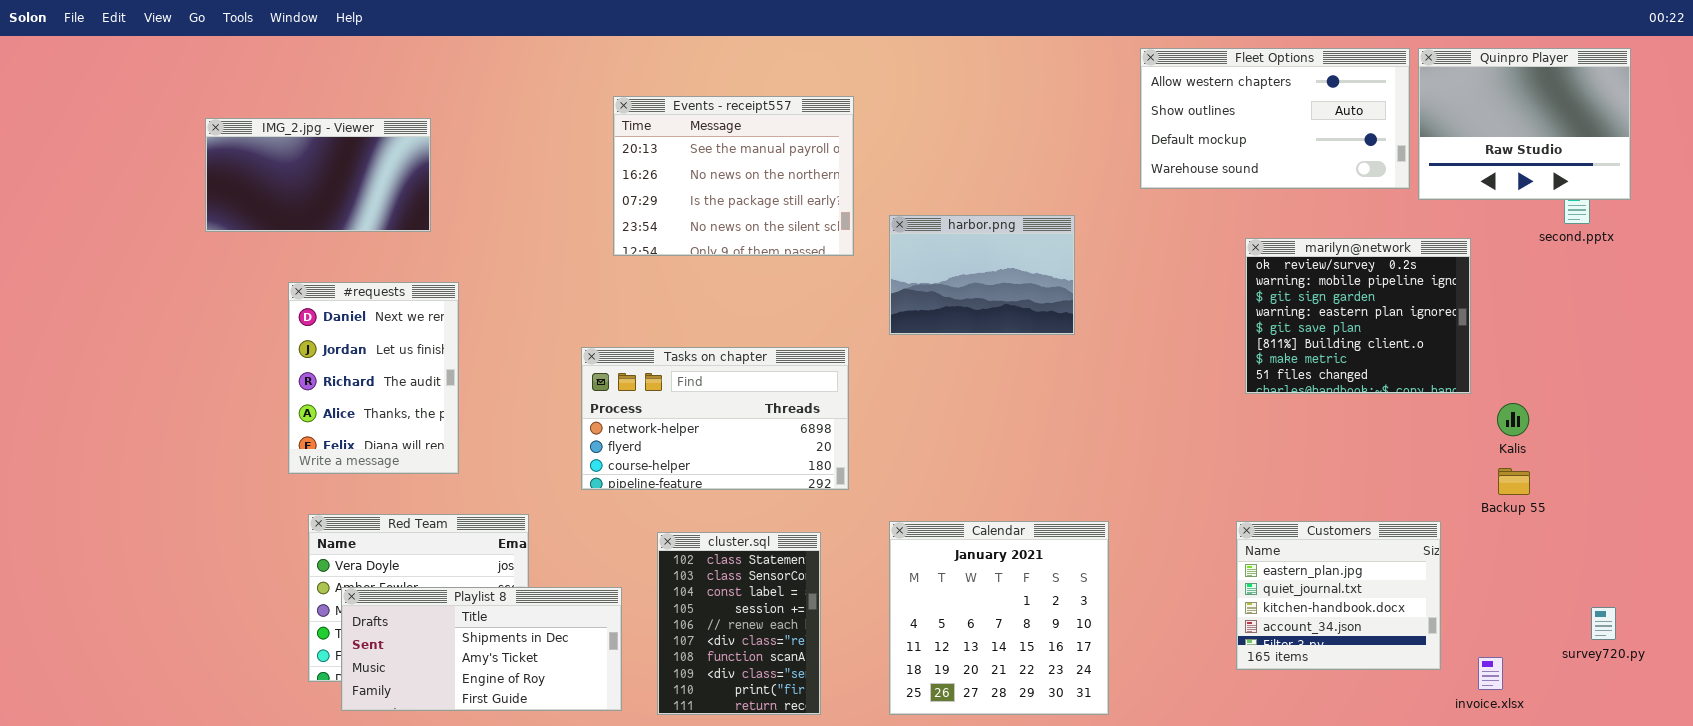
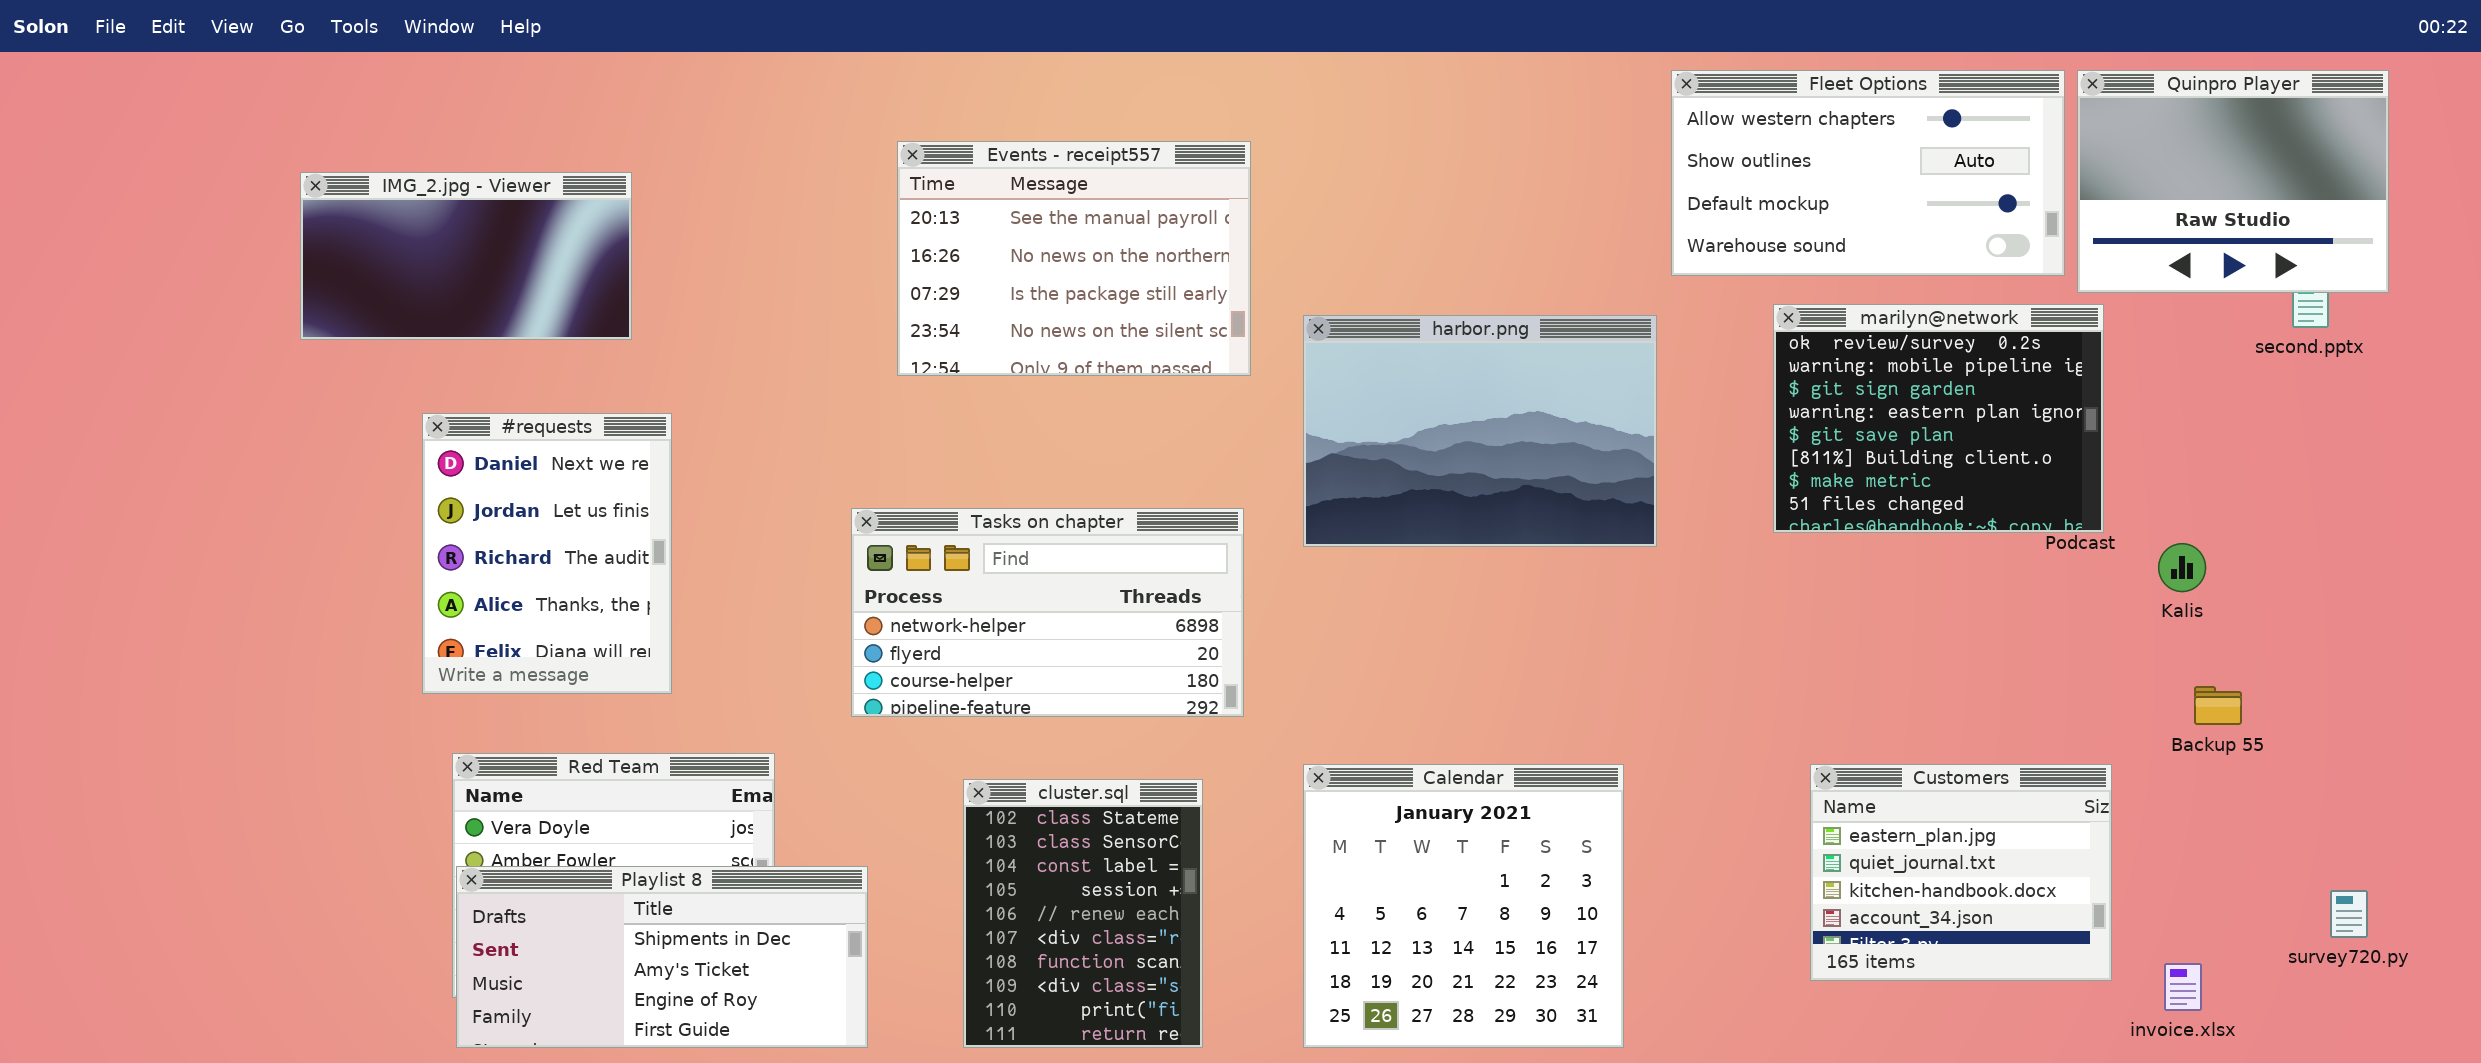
harbor.png: [889,215,1075,335] -> [1303,315,1657,547], resized
marilyn@network: [1245,238,1471,394] -> [1773,304,2104,533], moved
Kalis: [1497,403,1529,436] -> [2158,543,2206,592], moved
Playlist 8: [341,587,622,711] -> [456,866,868,1048], moved

